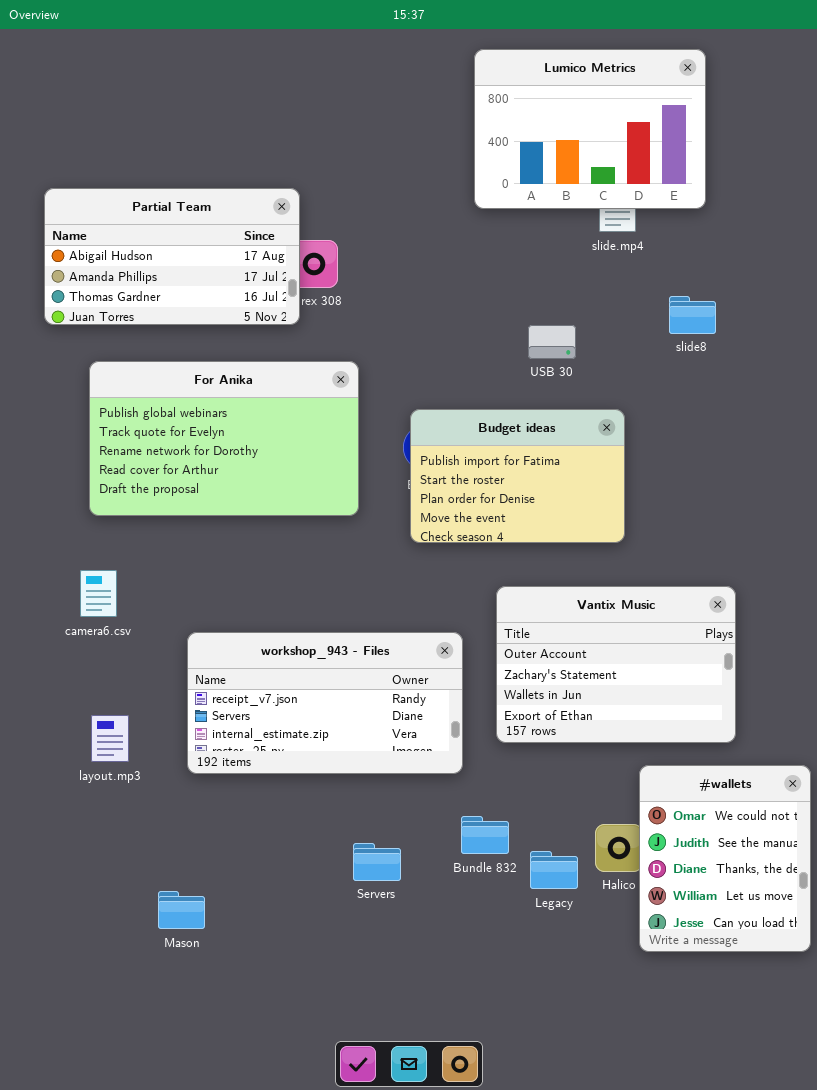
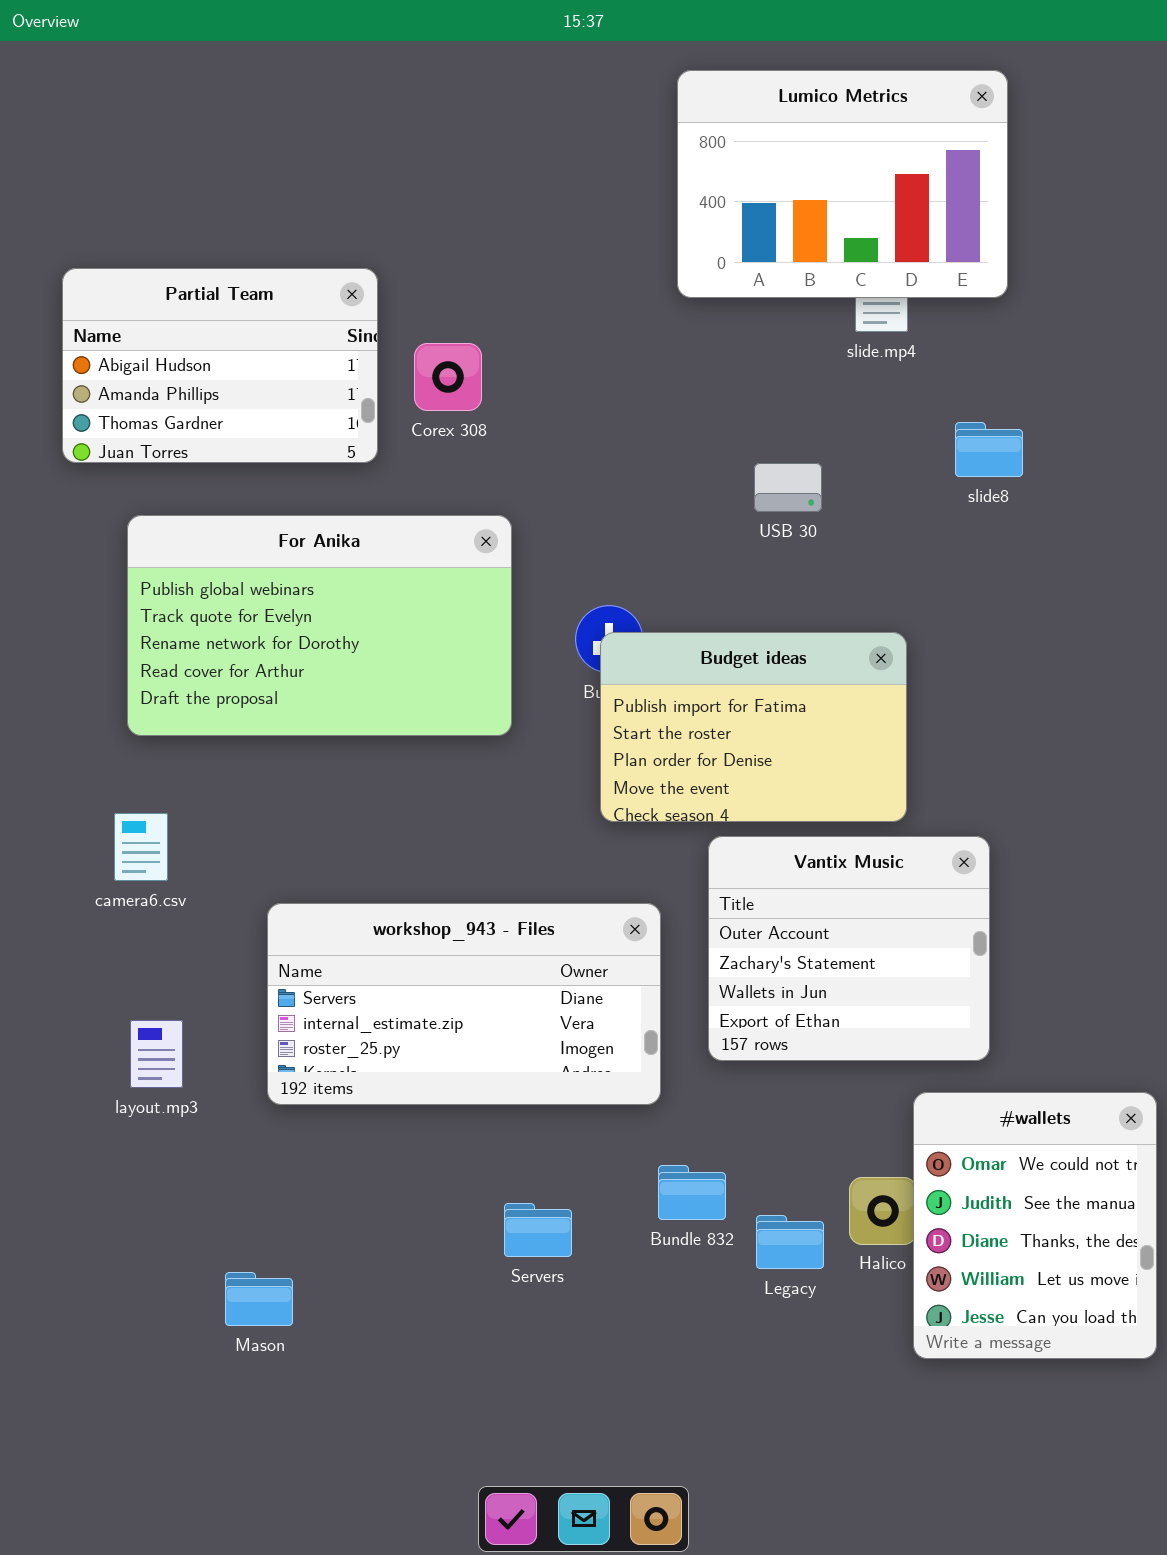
Partial Team: [44,188,300,325] -> [62,268,378,463], resized
Budget ideas: [410,409,625,543] -> [600,632,907,822], moved
Vantix Music: [496,586,736,743] -> [708,836,990,1061], resized
workshop_943 - Files: [187,632,463,774] -> [267,903,661,1105], scrolled down 1 row

